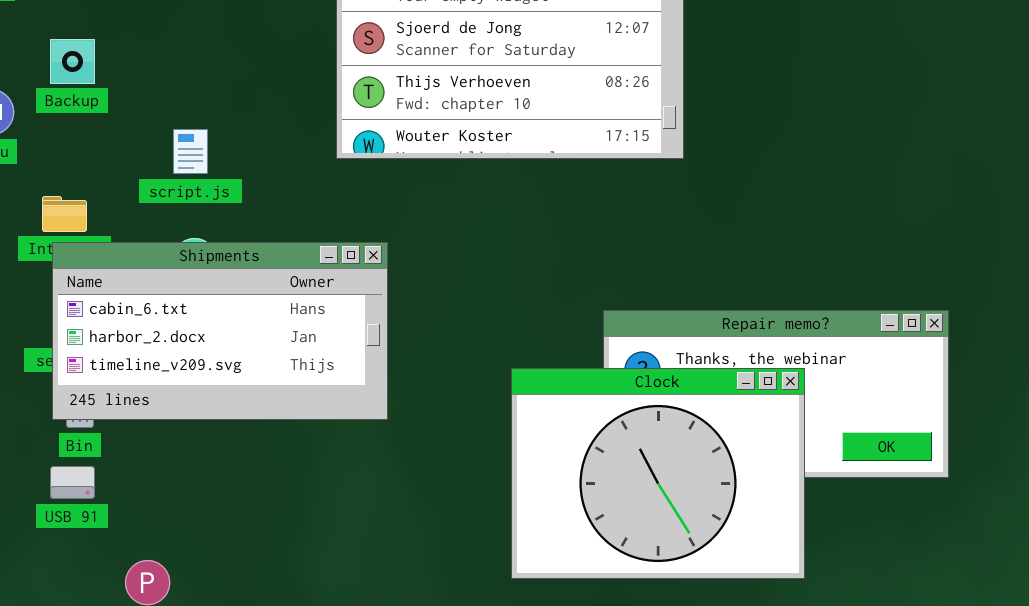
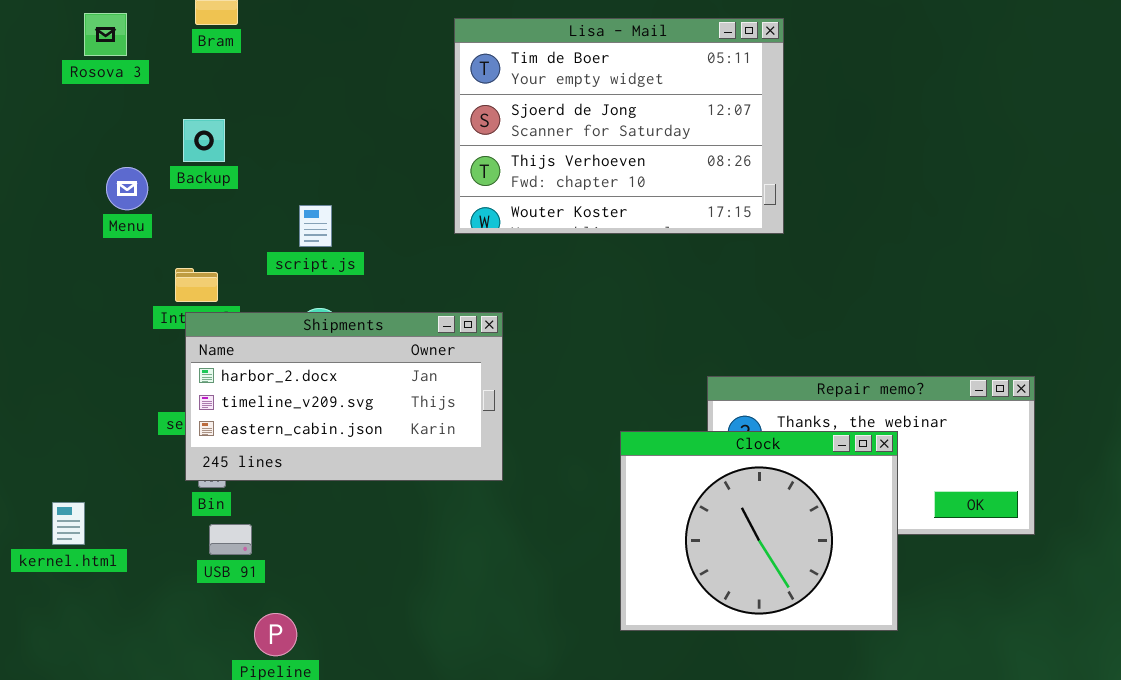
Shipments: [52,242,388,420] -> [185,312,503,481], scrolled down 1 row
USB 91: [50,466,95,499] -> [209,524,252,555], moved

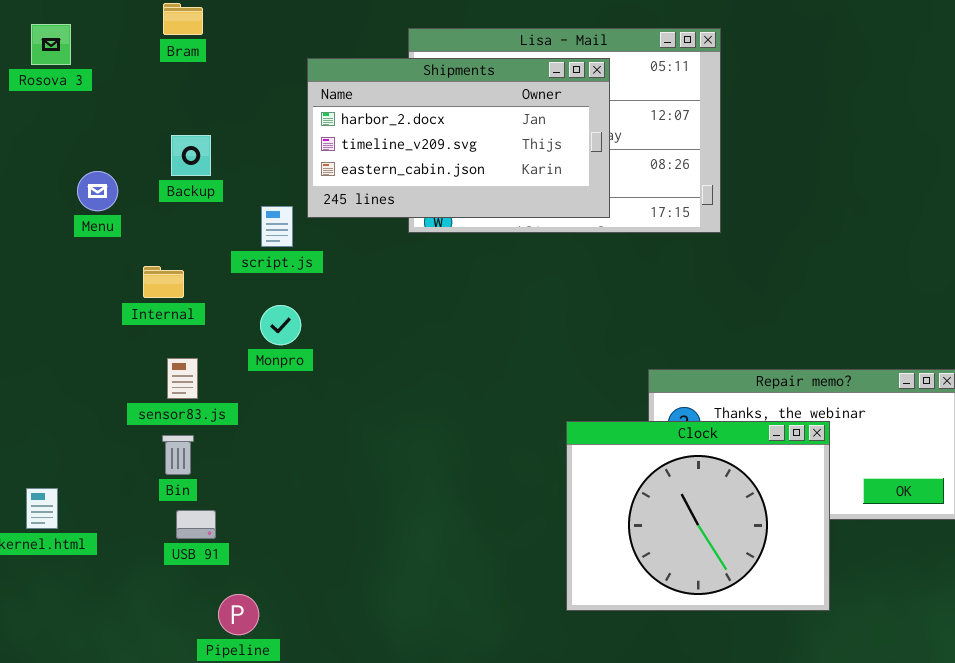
Rosova 3: [84,13,127,56] -> [31,24,71,65], moved
Backup: [183,119,225,162] -> [171,135,211,176], moved
Shipments: [185,312,503,481] -> [307,58,610,218], moved

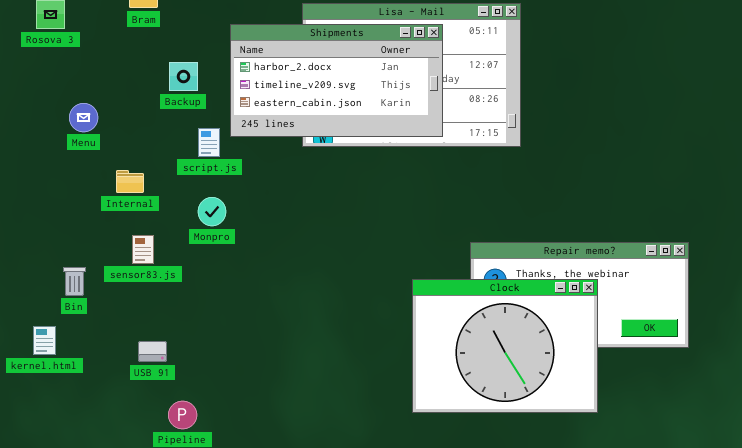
Backup: [171,135,211,176] -> [169,62,198,91], moved
Bin: [162,435,194,475] -> [63,267,86,296], moved

